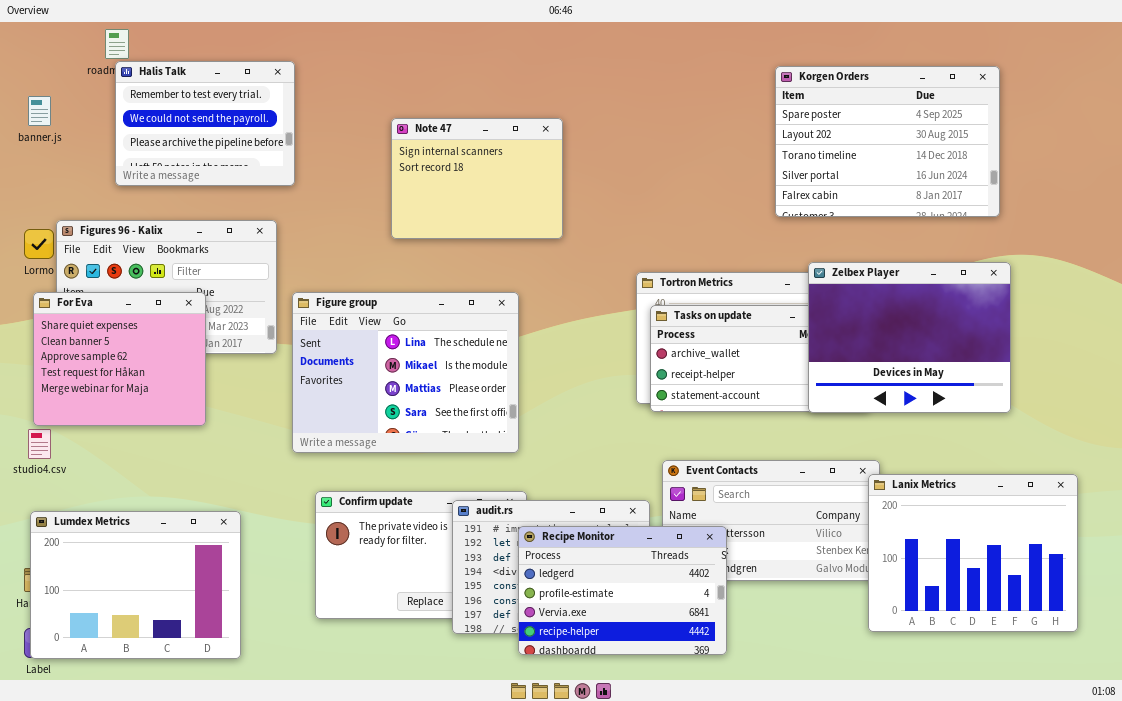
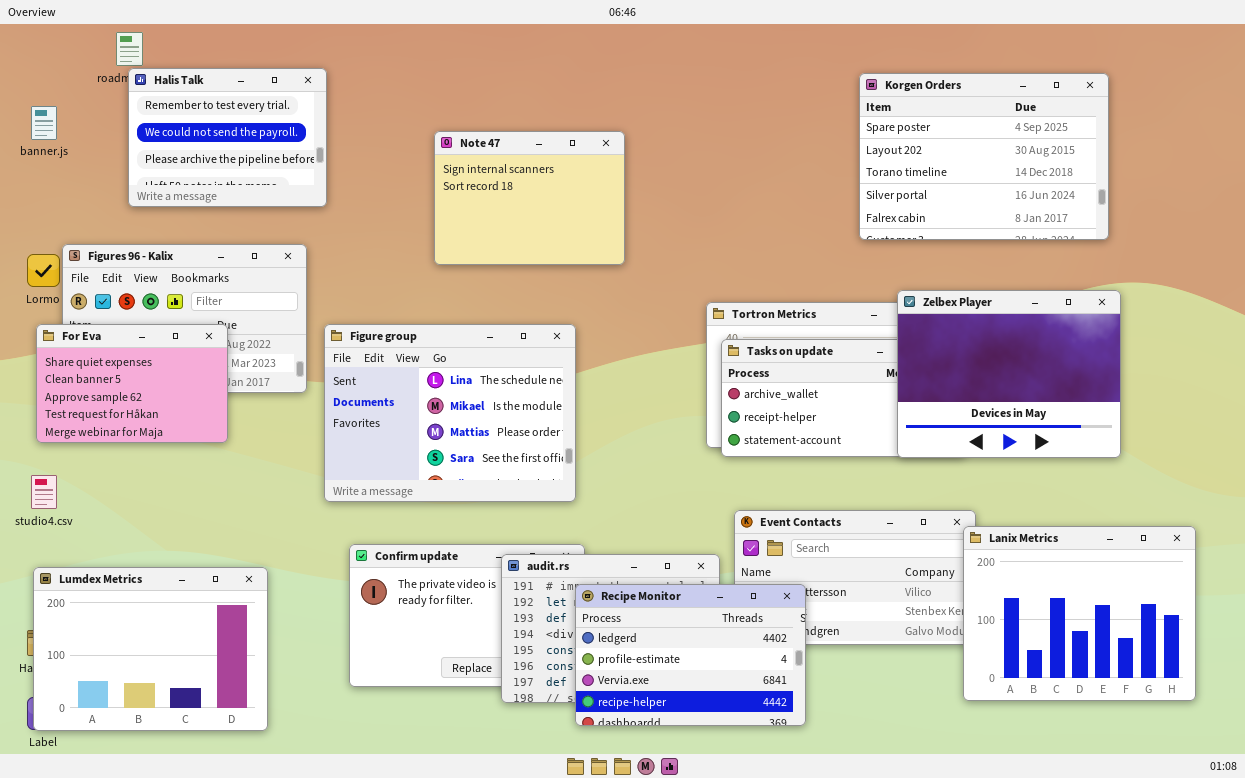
For Eva: [33,292,206,426] -> [36,324,228,443], resized

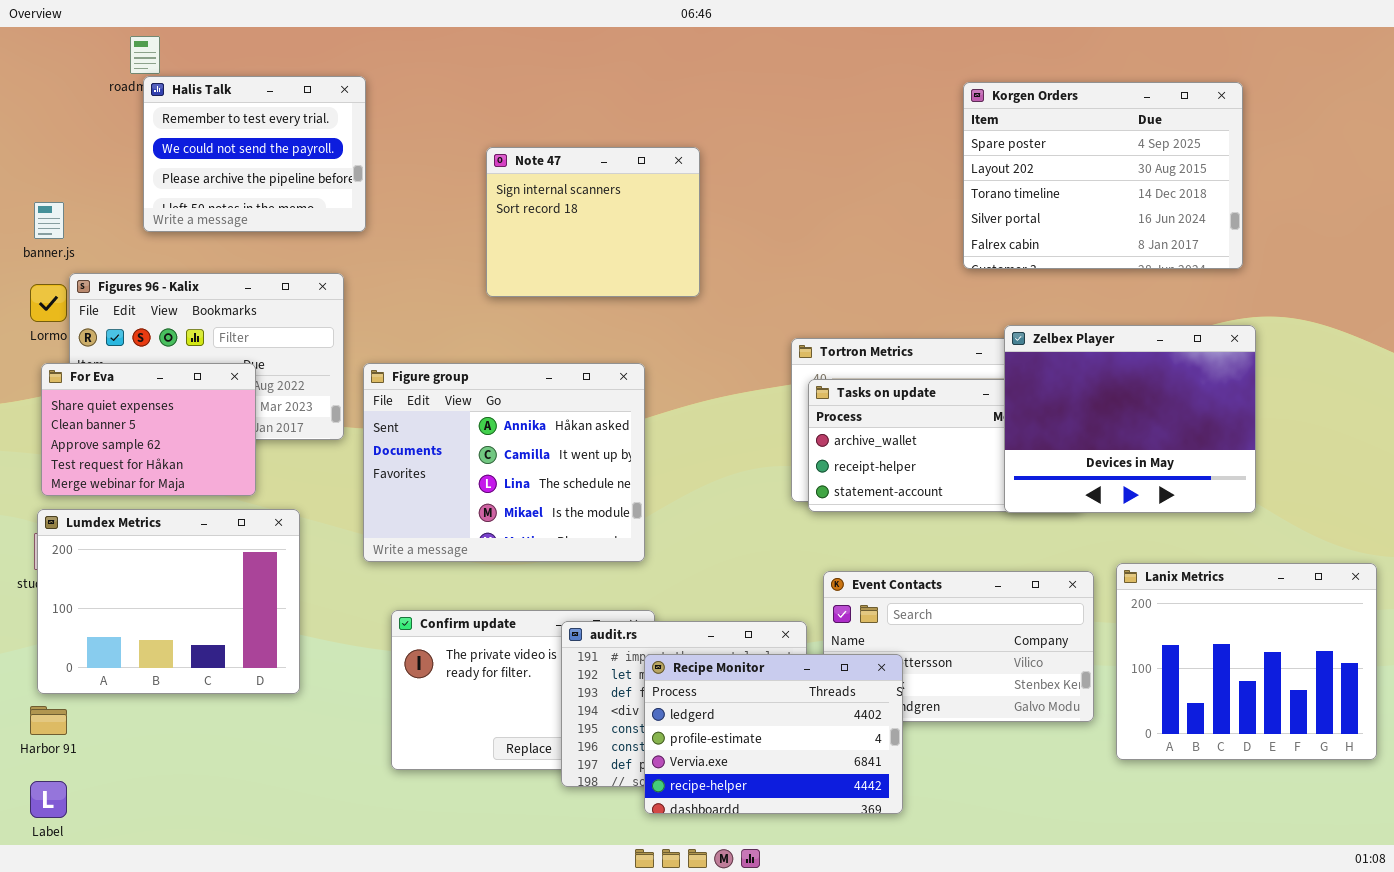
banner.js: [31,106,57,140] -> [34,202,64,239], moved
Figure group: [324,324,576,502] -> [363,363,645,562], scrolled up 2 rows
Lanix Metrics: [963,526,1196,701] -> [1116,563,1377,760], moved
Lumdex Metrics: [33,567,268,731] -> [37,509,300,694], moved

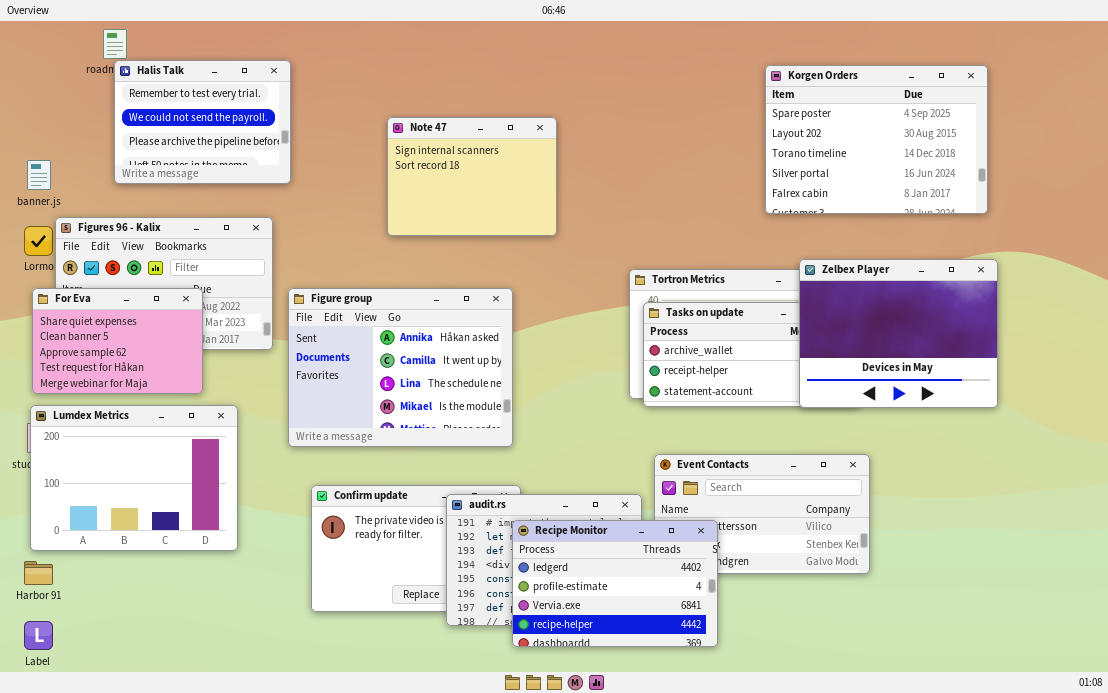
Lanix Metrics: [1116,563,1377,760] -> none, closed

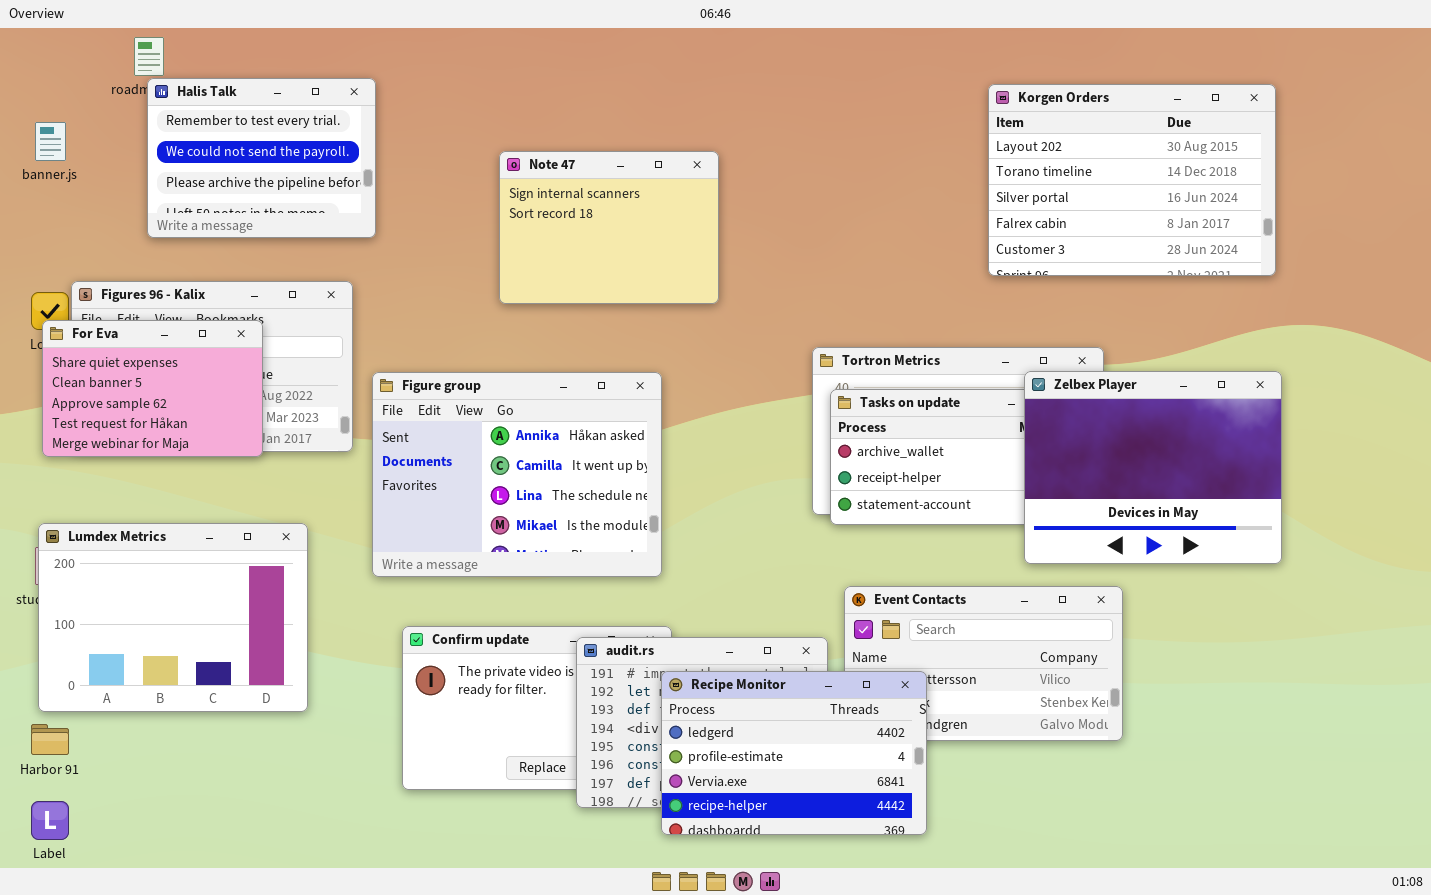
Korgen Orders: [765,65,988,214] -> [988,84,1276,276], scrolled down 1 row
banner.js: [27,160,51,190] -> [35,122,66,161], moved
Zelbex Player: [799,259,998,408] -> [1024,371,1282,564], moved
For Eva: [32,288,203,394] -> [42,320,263,457], moved

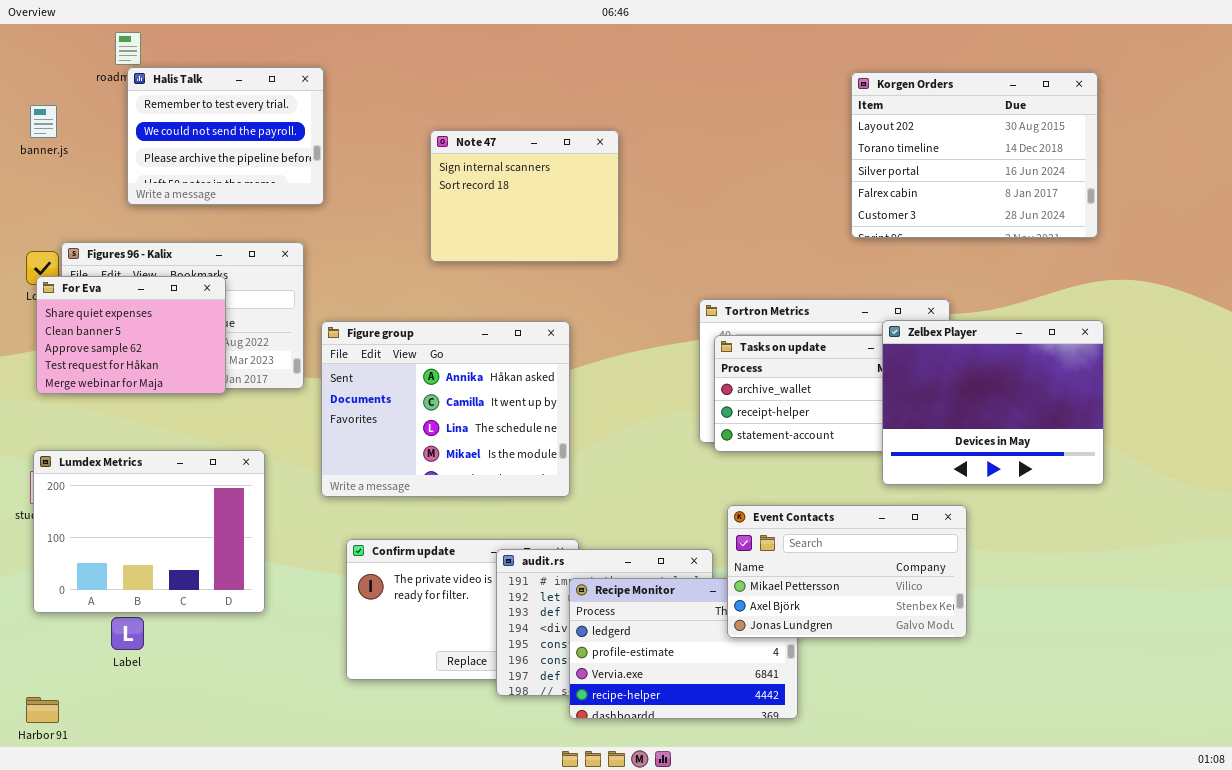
Event Contacts: [844,586,1123,741] -> [727,505,967,638], raised
Harbor 91: [31,724,69,755] -> [26,697,59,723], moved
Label: [31,801,69,840] -> [111,617,144,650], moved

